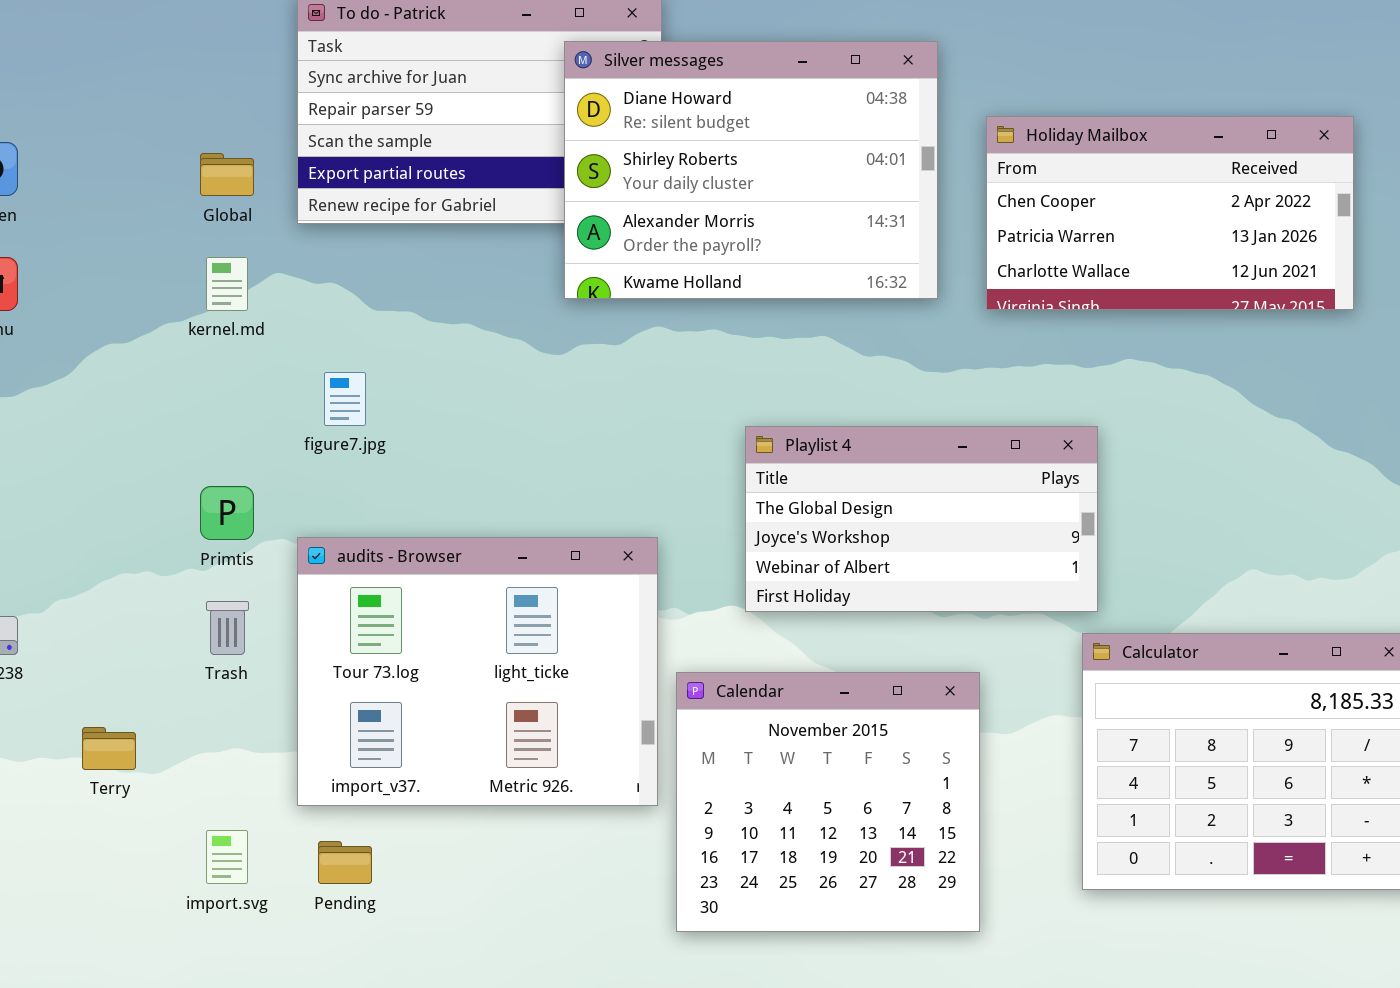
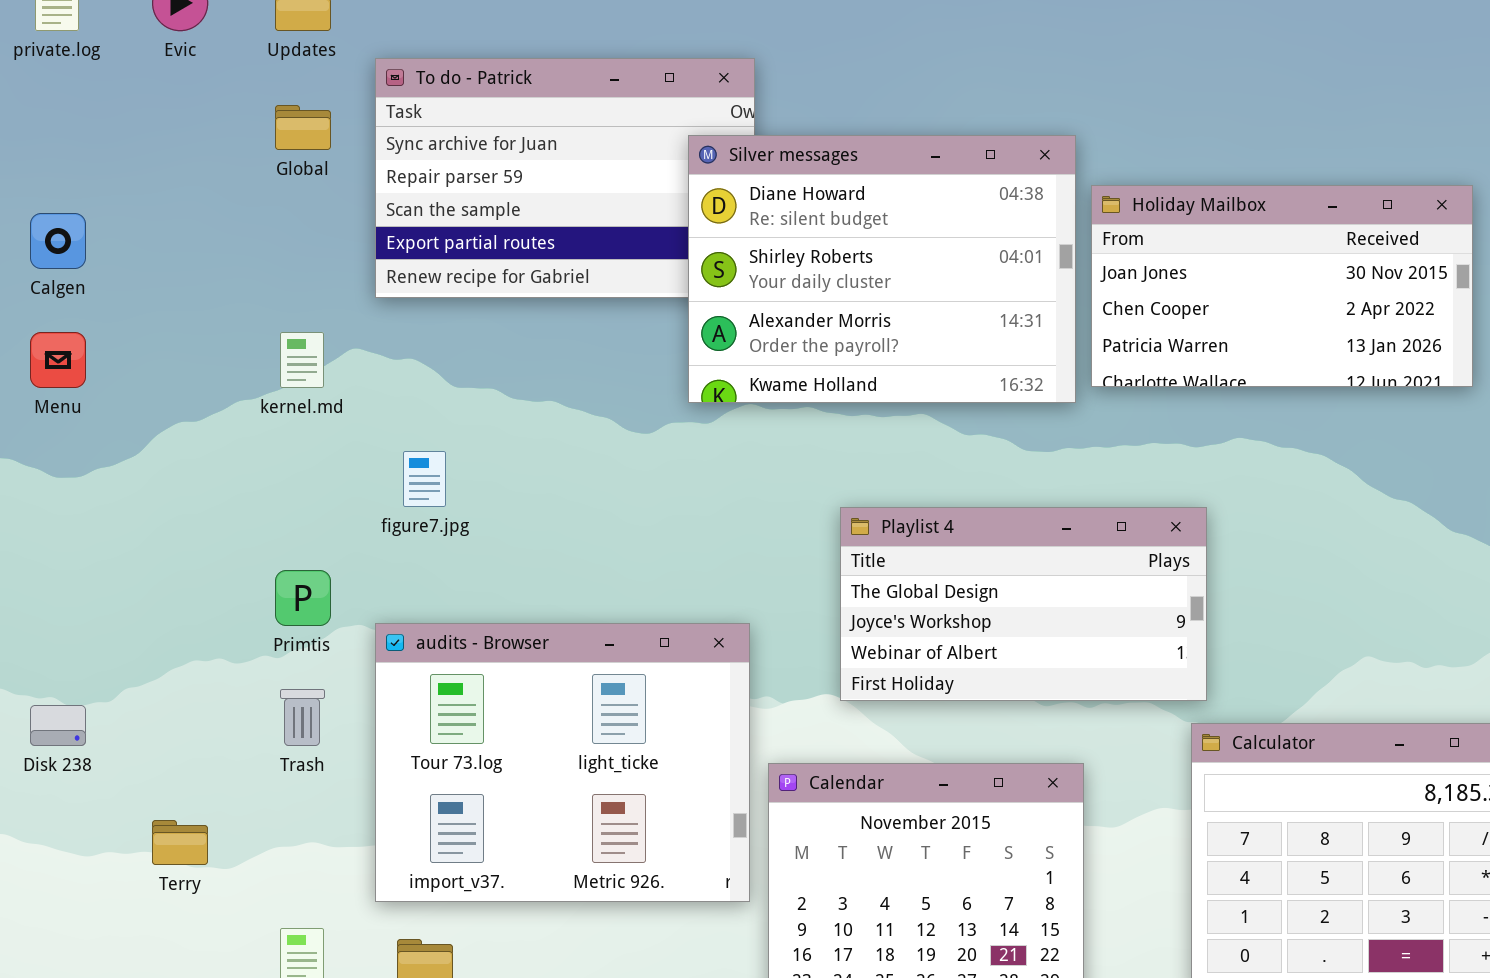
Silver messages: [564,41,938,299] -> [688,135,1076,403], moved
Holiday Mailbox: [986,116,1354,310] -> [1091,185,1473,387], scrolled up 1 row
Global: [200,153,254,196] -> [275,105,331,150], moved

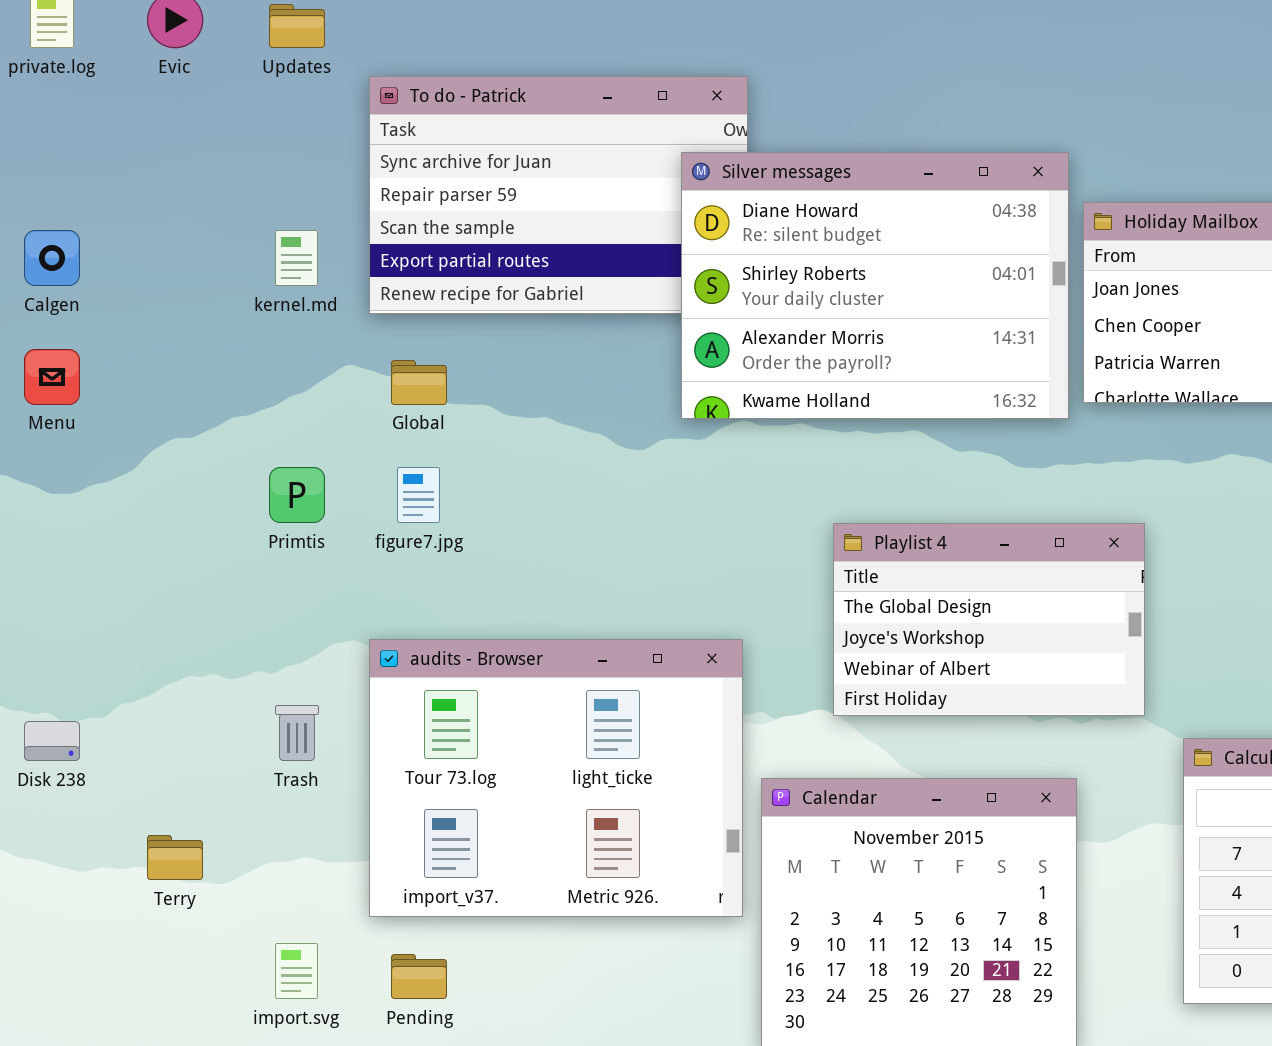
Global: [275,105,331,150] -> [391,360,447,405], moved
kernel.md: [280,332,324,388] -> [275,230,318,286], moved
Playlist 4: [840,507,1207,701] -> [833,523,1145,716], resized
Primtis: [275,570,331,626] -> [269,467,325,523], moved

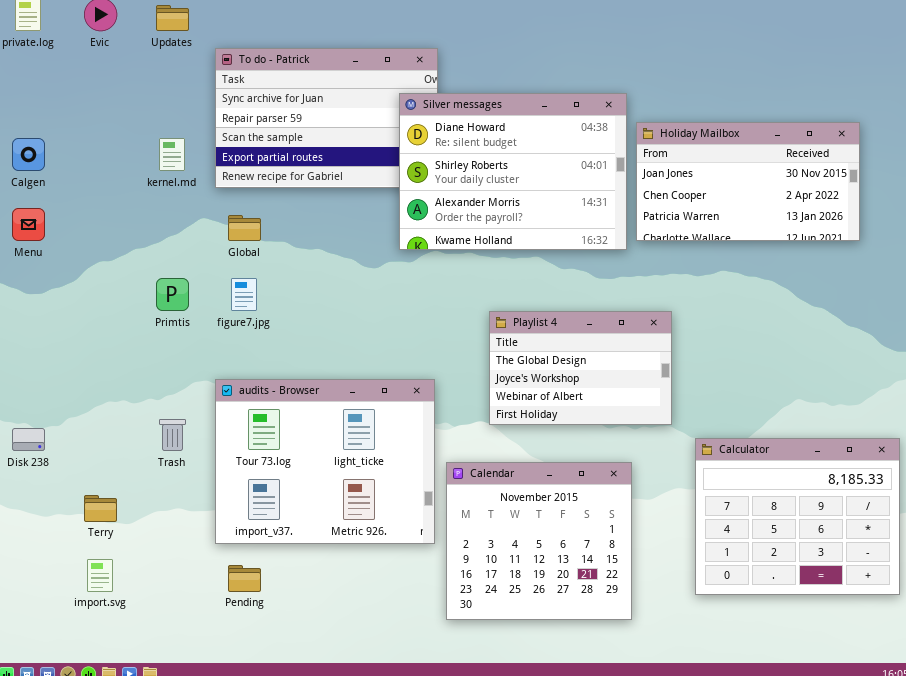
import.svg: [275,943,318,999] -> [87,559,113,592], moved

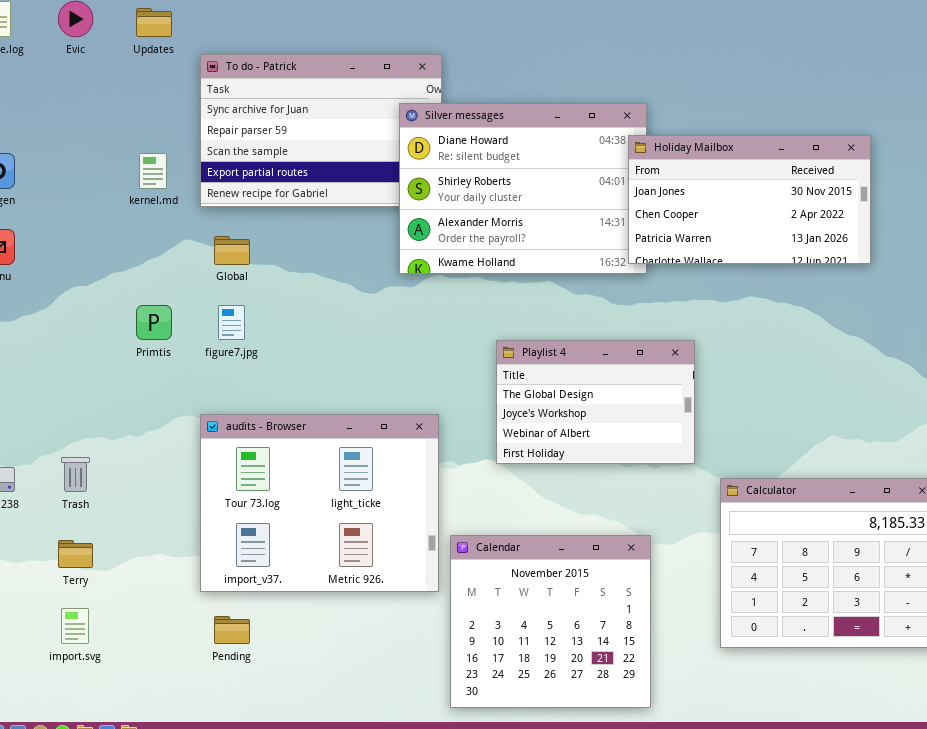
Holiday Mailbox: [636,122,860,241] -> [628,135,871,264], moved
Trash: [159,419,186,451] -> [61,457,90,492], moved
Calendar: [446,462,632,620] -> [450,535,651,708], moved

